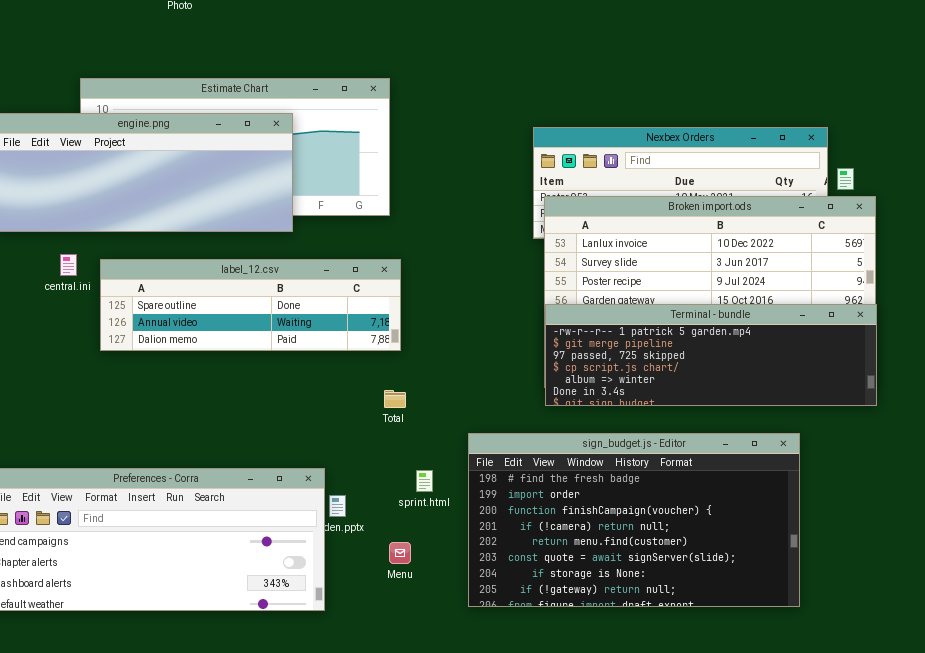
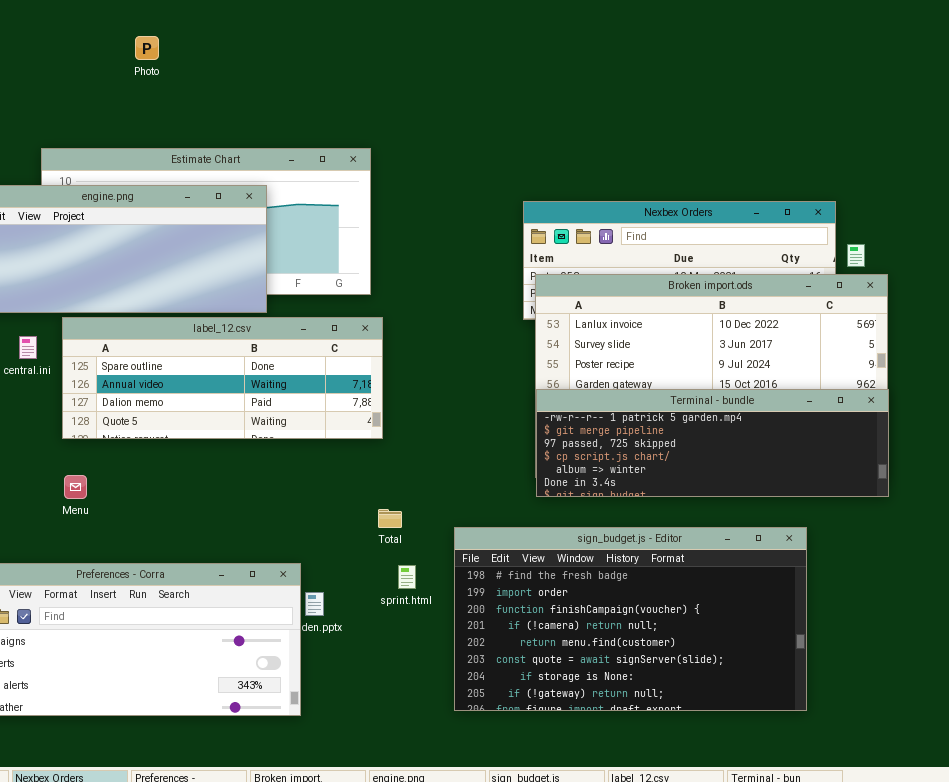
label_12.csv: [100,259,401,351] -> [62,317,383,439], resized
Total: [384,390,406,408] -> [378,509,402,528], moved
Menu: [389,542,411,564] -> [64,475,87,499], moved

